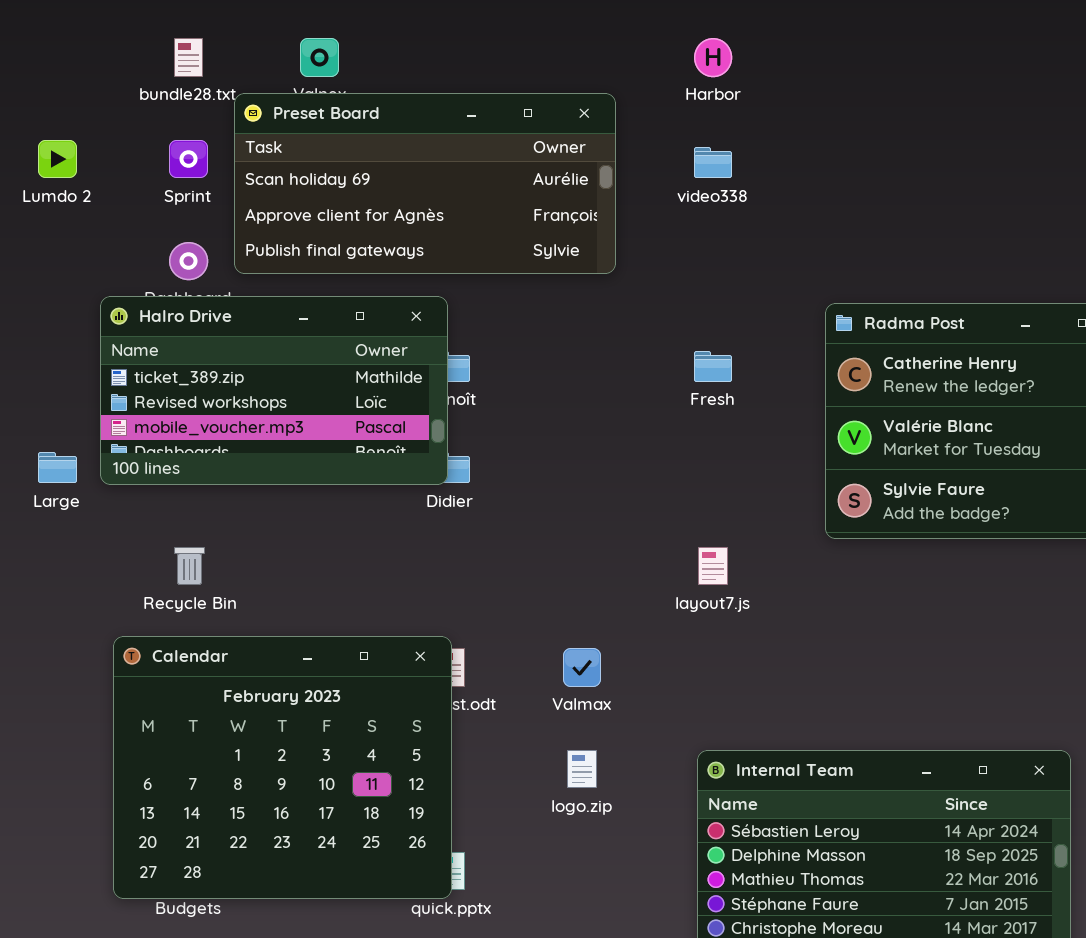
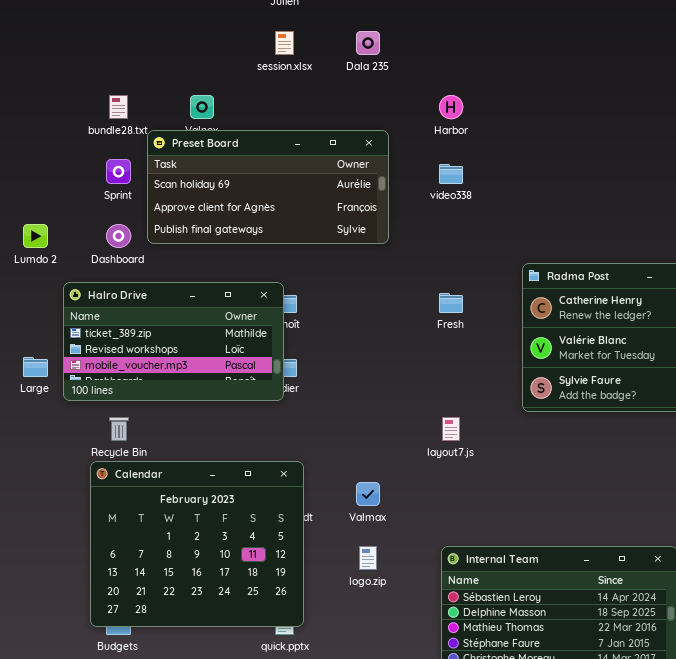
Lumdo 2: [38,140,77,178] -> [23,224,48,248], moved
Halro Drive: [100,296,448,485] -> [63,282,284,401], moved
Calendar: [113,636,452,899] -> [90,461,304,627], moved

